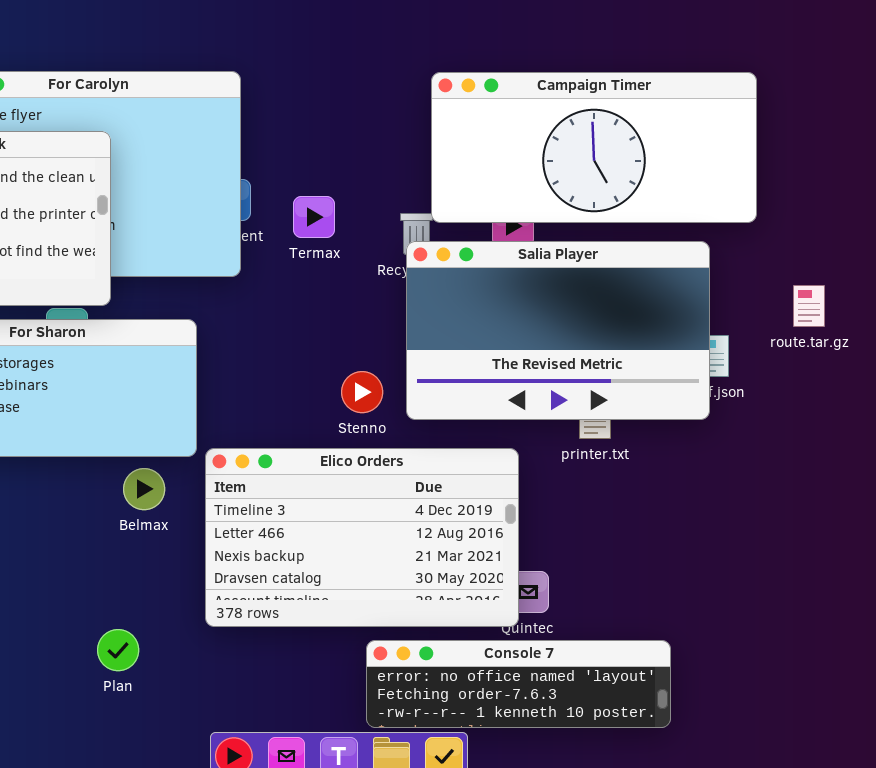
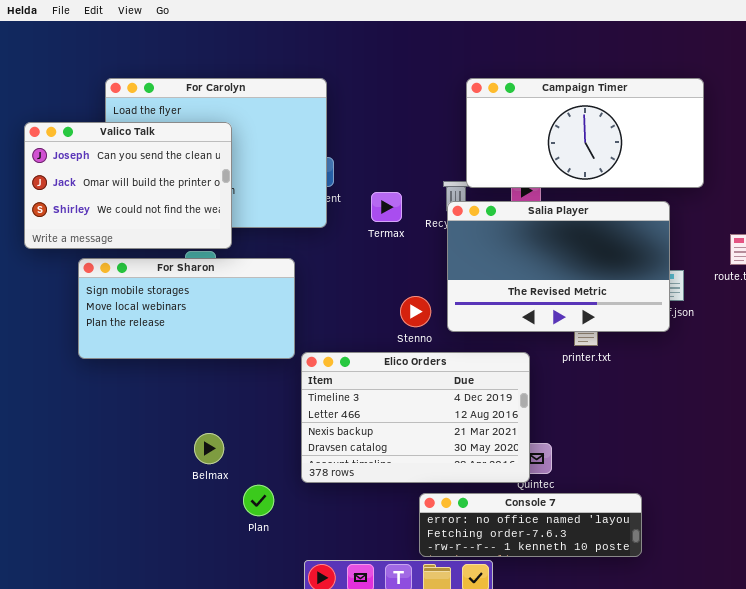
Termax: [293,196,335,238] -> [371,192,402,222], moved
Belmax: [123,468,165,510] -> [194,433,224,464], moved
Plan: [97,629,139,671] -> [243,485,274,516], moved

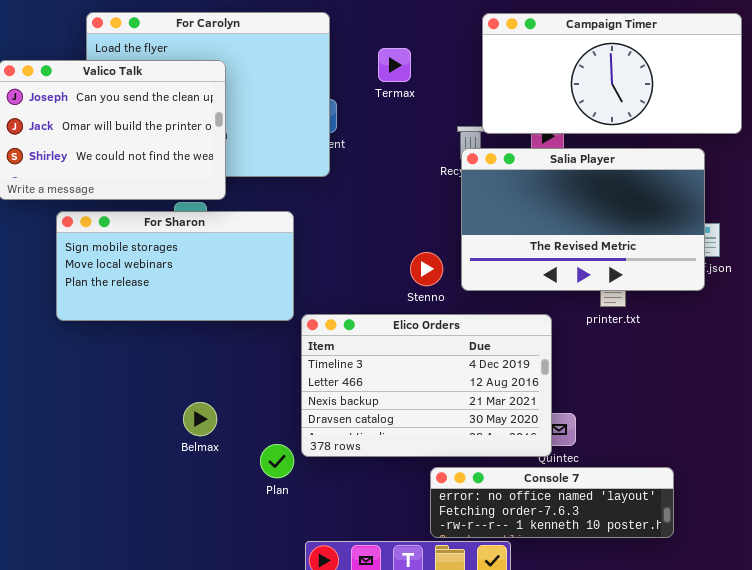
Termax: [371,192,402,222] -> [378,48,411,82], moved
Plan: [243,485,274,516] -> [260,444,294,478], moved

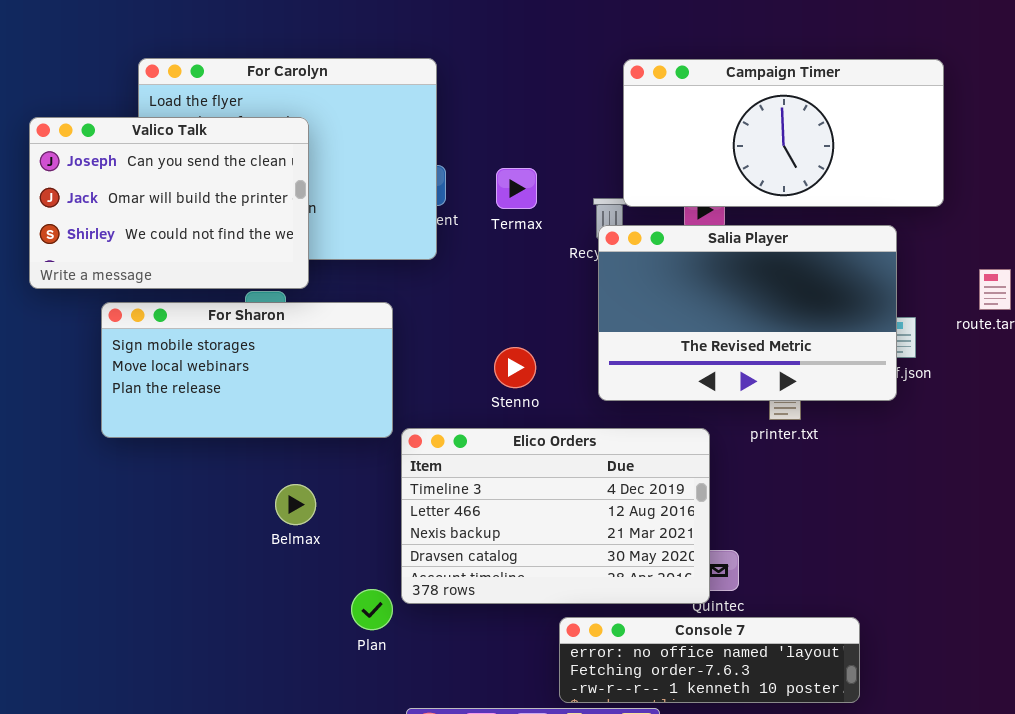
Termax: [378,48,411,82] -> [496,168,537,209], moved
Stenno: [410,252,443,286] -> [494,347,536,388], moved
Belmax: [183,402,217,436] -> [275,484,316,525], moved

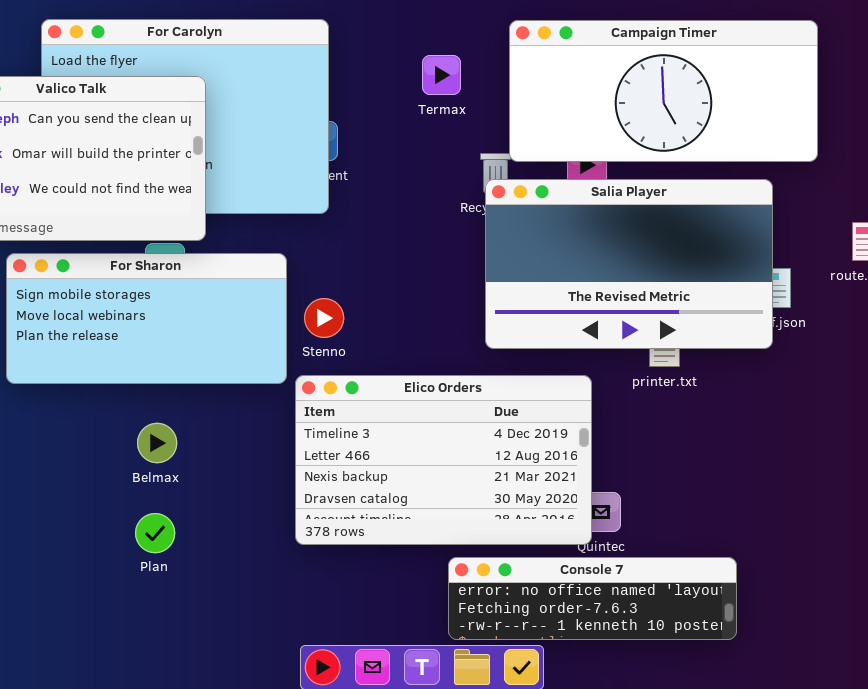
Termax: [496,168,537,209] -> [422,55,461,95], moved
Stenno: [494,347,536,388] -> [304,298,344,338], moved
Belmax: [275,484,316,525] -> [137,423,177,463], moved
Plan: [351,589,393,630] -> [135,513,175,553], moved

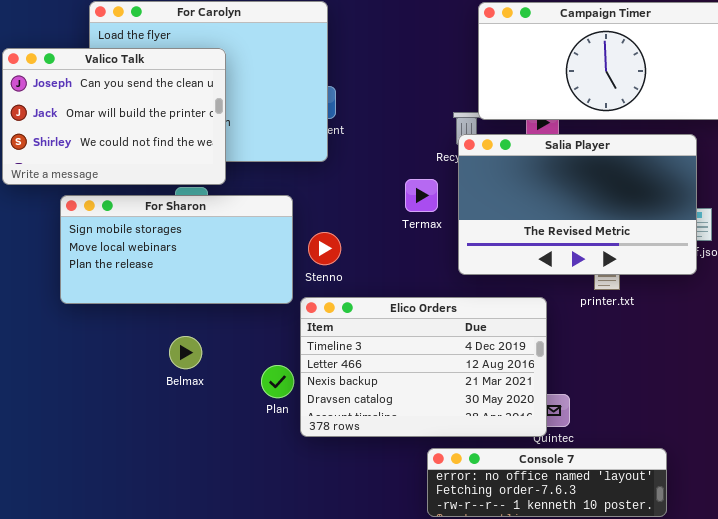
Termax: [422,55,461,95] -> [405,179,438,212], moved
Plan: [135,513,175,553] -> [261,365,294,398], moved

